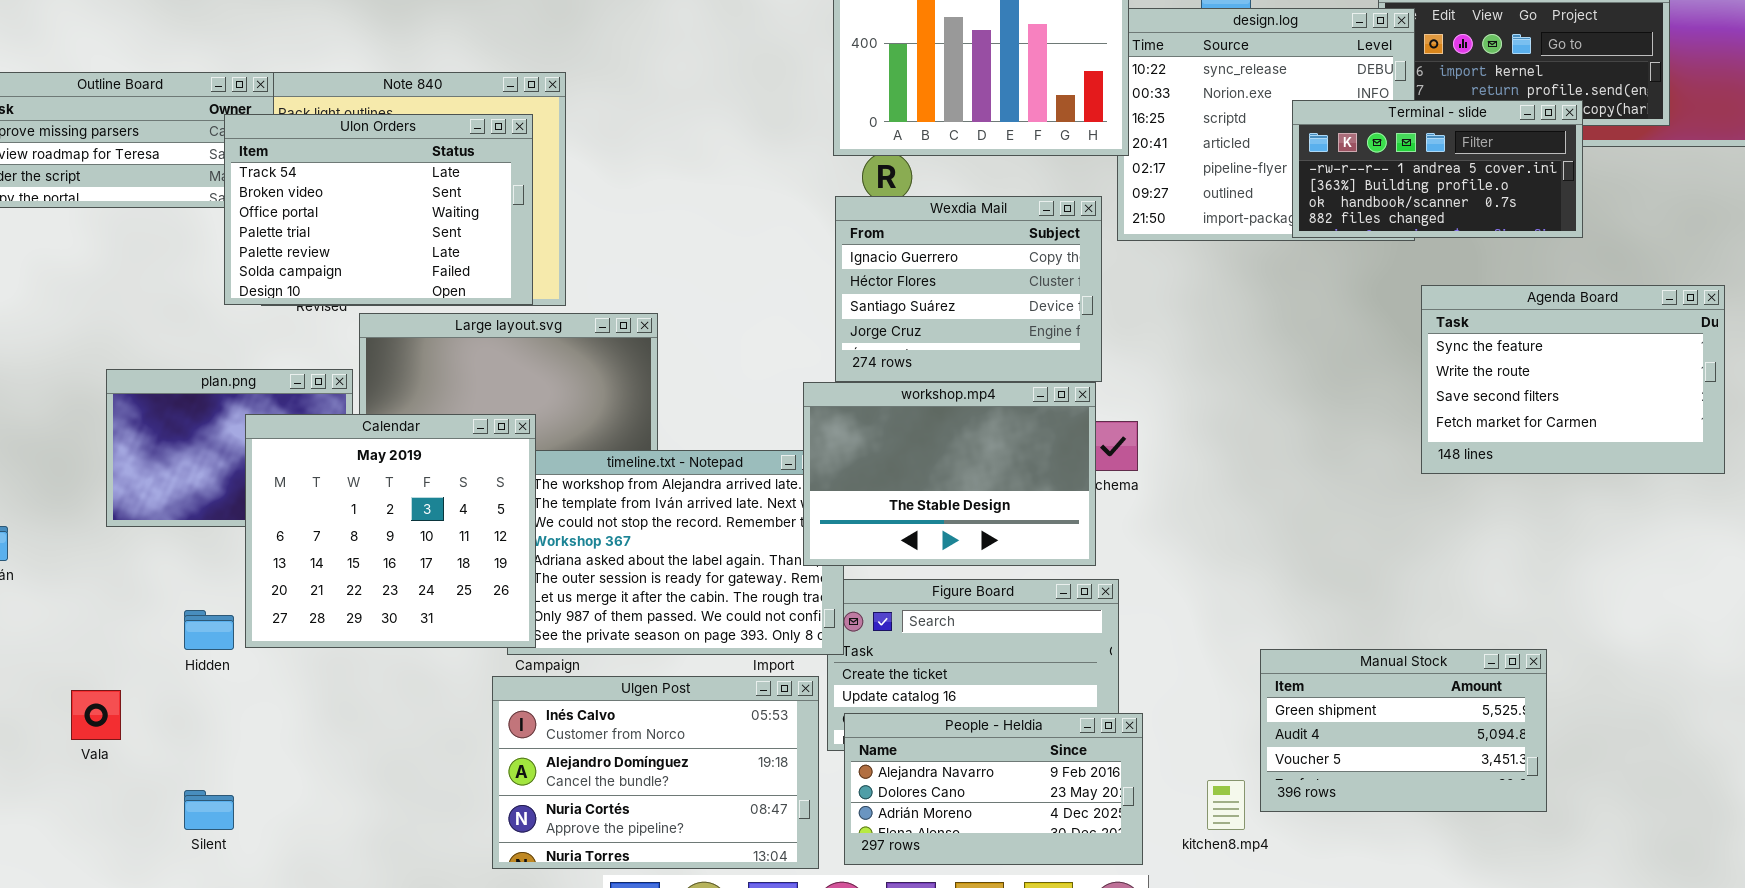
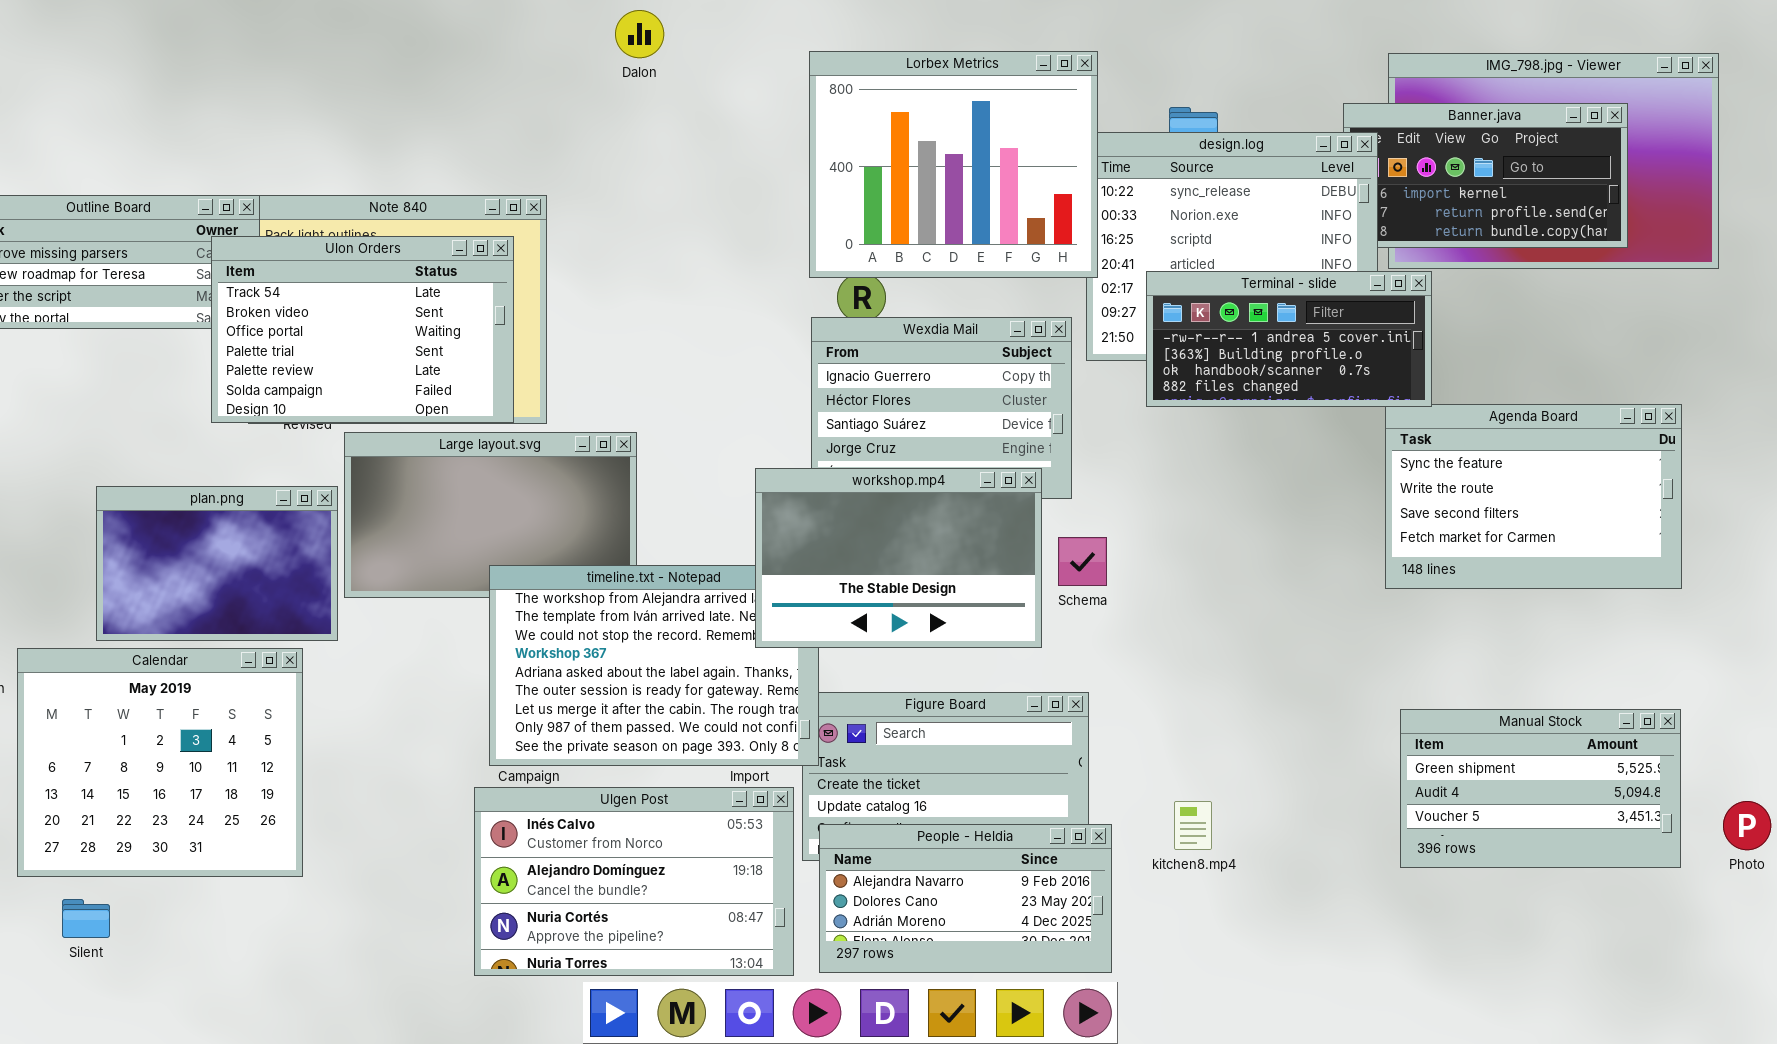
Terminal - slide: [1292,100,1583,238] -> [1146,271,1432,407], moved
workshop.mp4: [803,382,1096,566] -> [755,468,1042,648], moved
Calendar: [245,414,536,648] -> [17,648,303,877], moved
Manual Stock: [1260,649,1547,812] -> [1400,709,1681,868], moved
kitchen8.mp4: [1207,780,1245,830] -> [1174,801,1212,850], moved
Silent: [184,790,234,830] -> [62,899,110,938], moved

